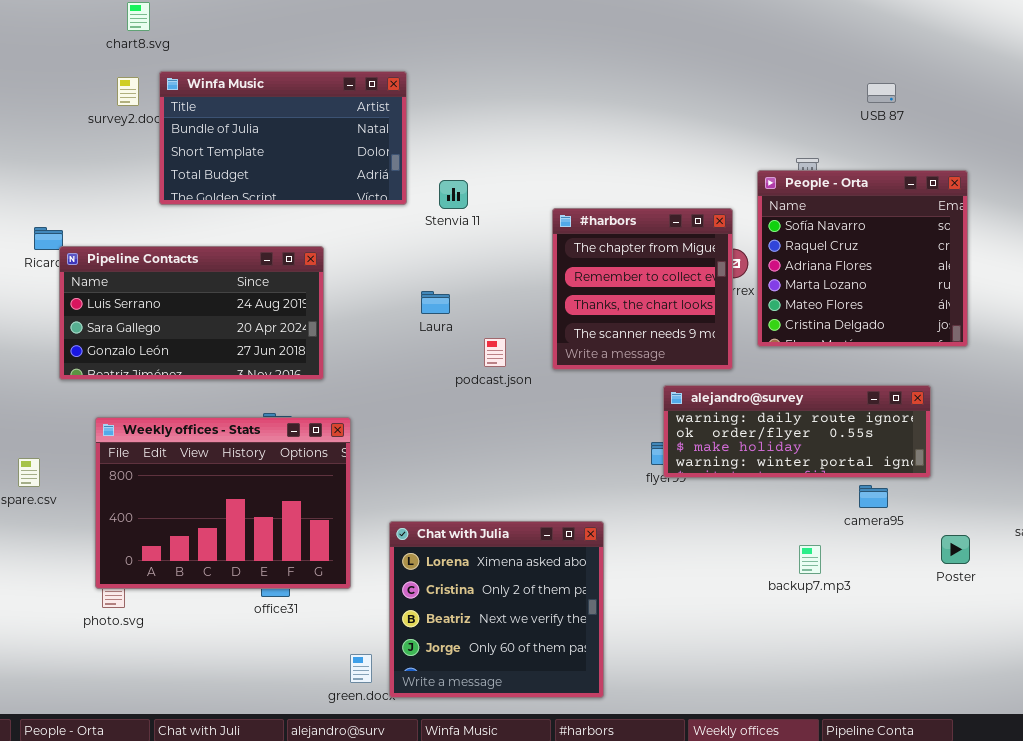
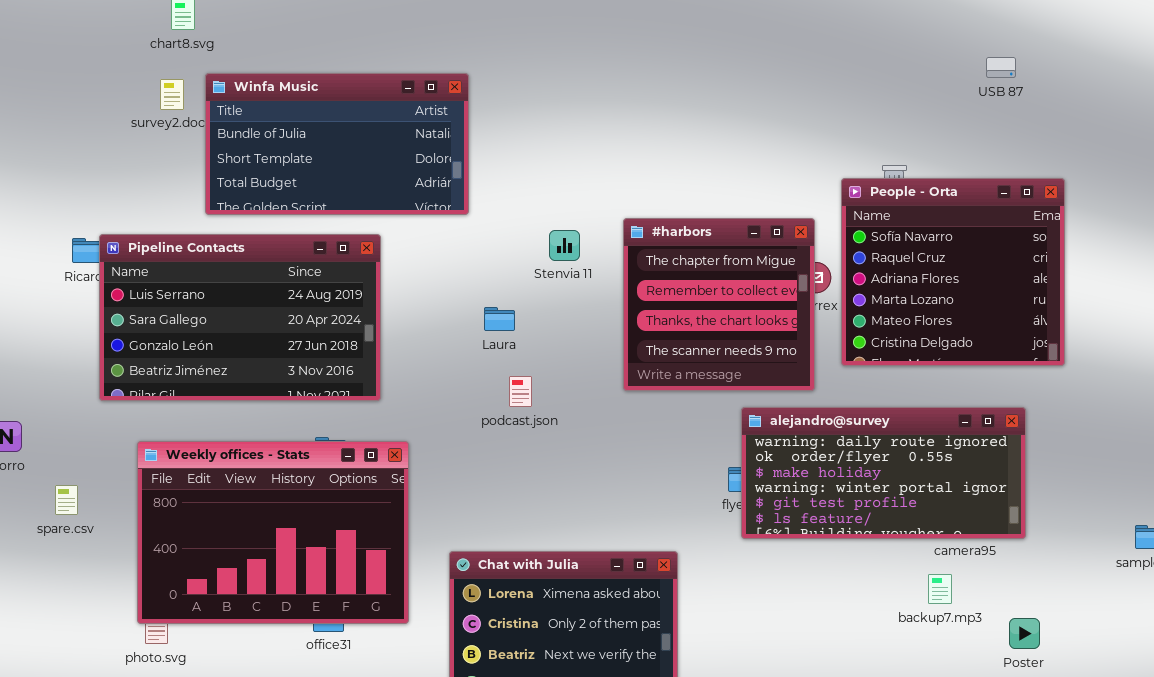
USB 87: [867,83,896,103] -> [986,57,1016,78], moved
Stenvia 11: [439,180,468,209] -> [549,230,580,261], moved
Pipeline Contacts: [59,246,324,380] -> [99,234,381,401], resized
podcast.json: [484,338,506,367] -> [509,376,532,407], moved
alejandro@survey: [663,385,931,478] -> [741,407,1026,539], resized
Poster: [941,535,970,564] -> [1009,618,1040,649], moved
backup7.mp3: [799,545,821,574] -> [928,574,952,604], moved

